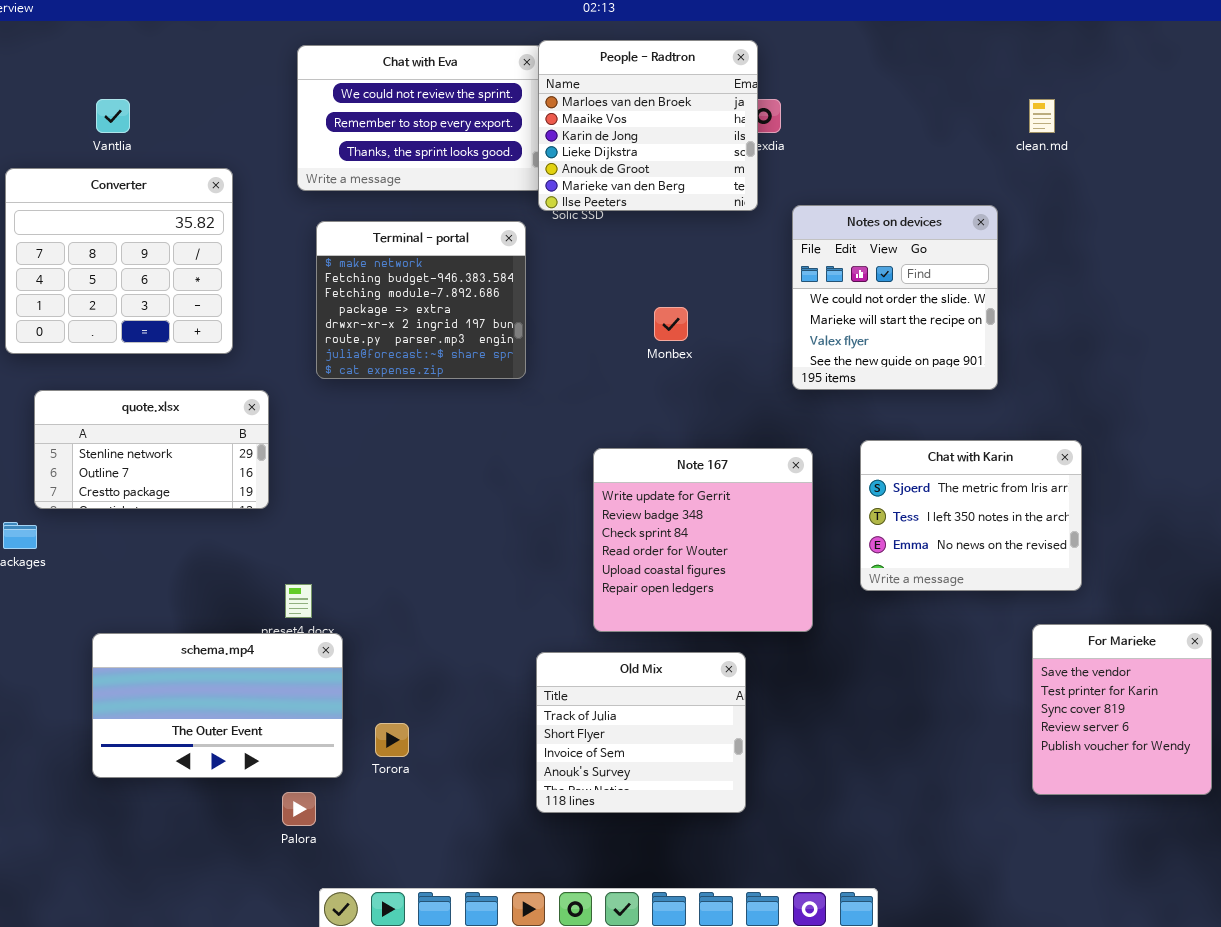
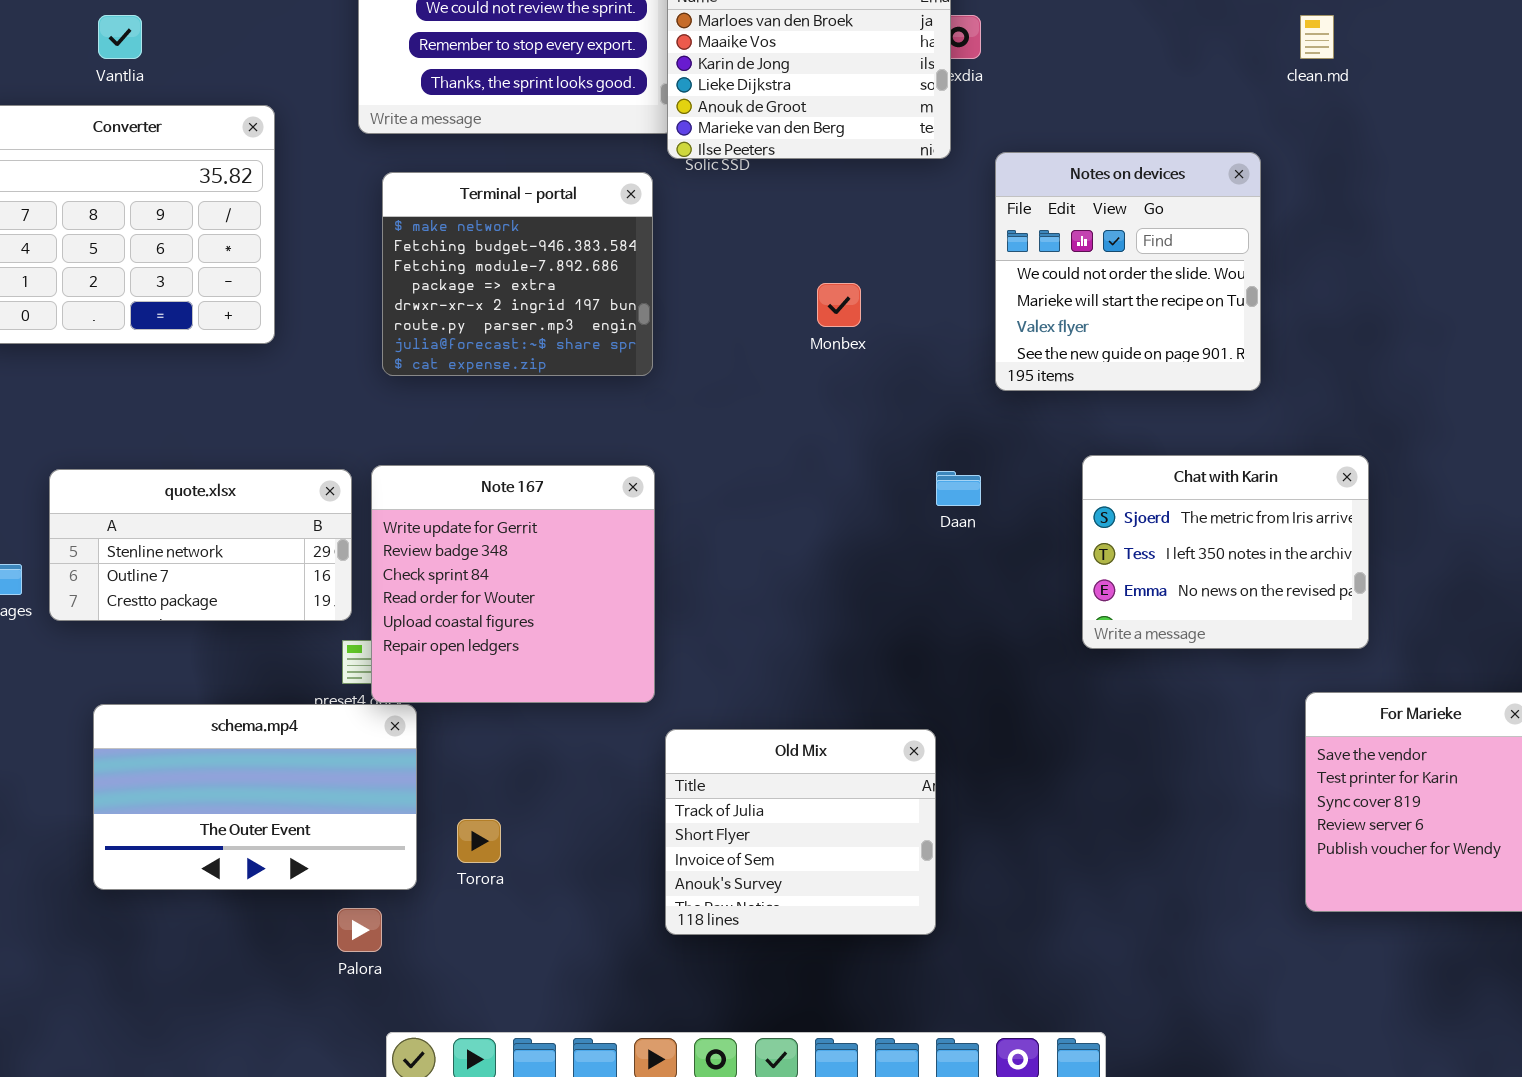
quote.xlsx: [34,390,269,509] -> [49,469,352,621], moved
Note 167: [593,448,813,632] -> [371,465,655,703], moved

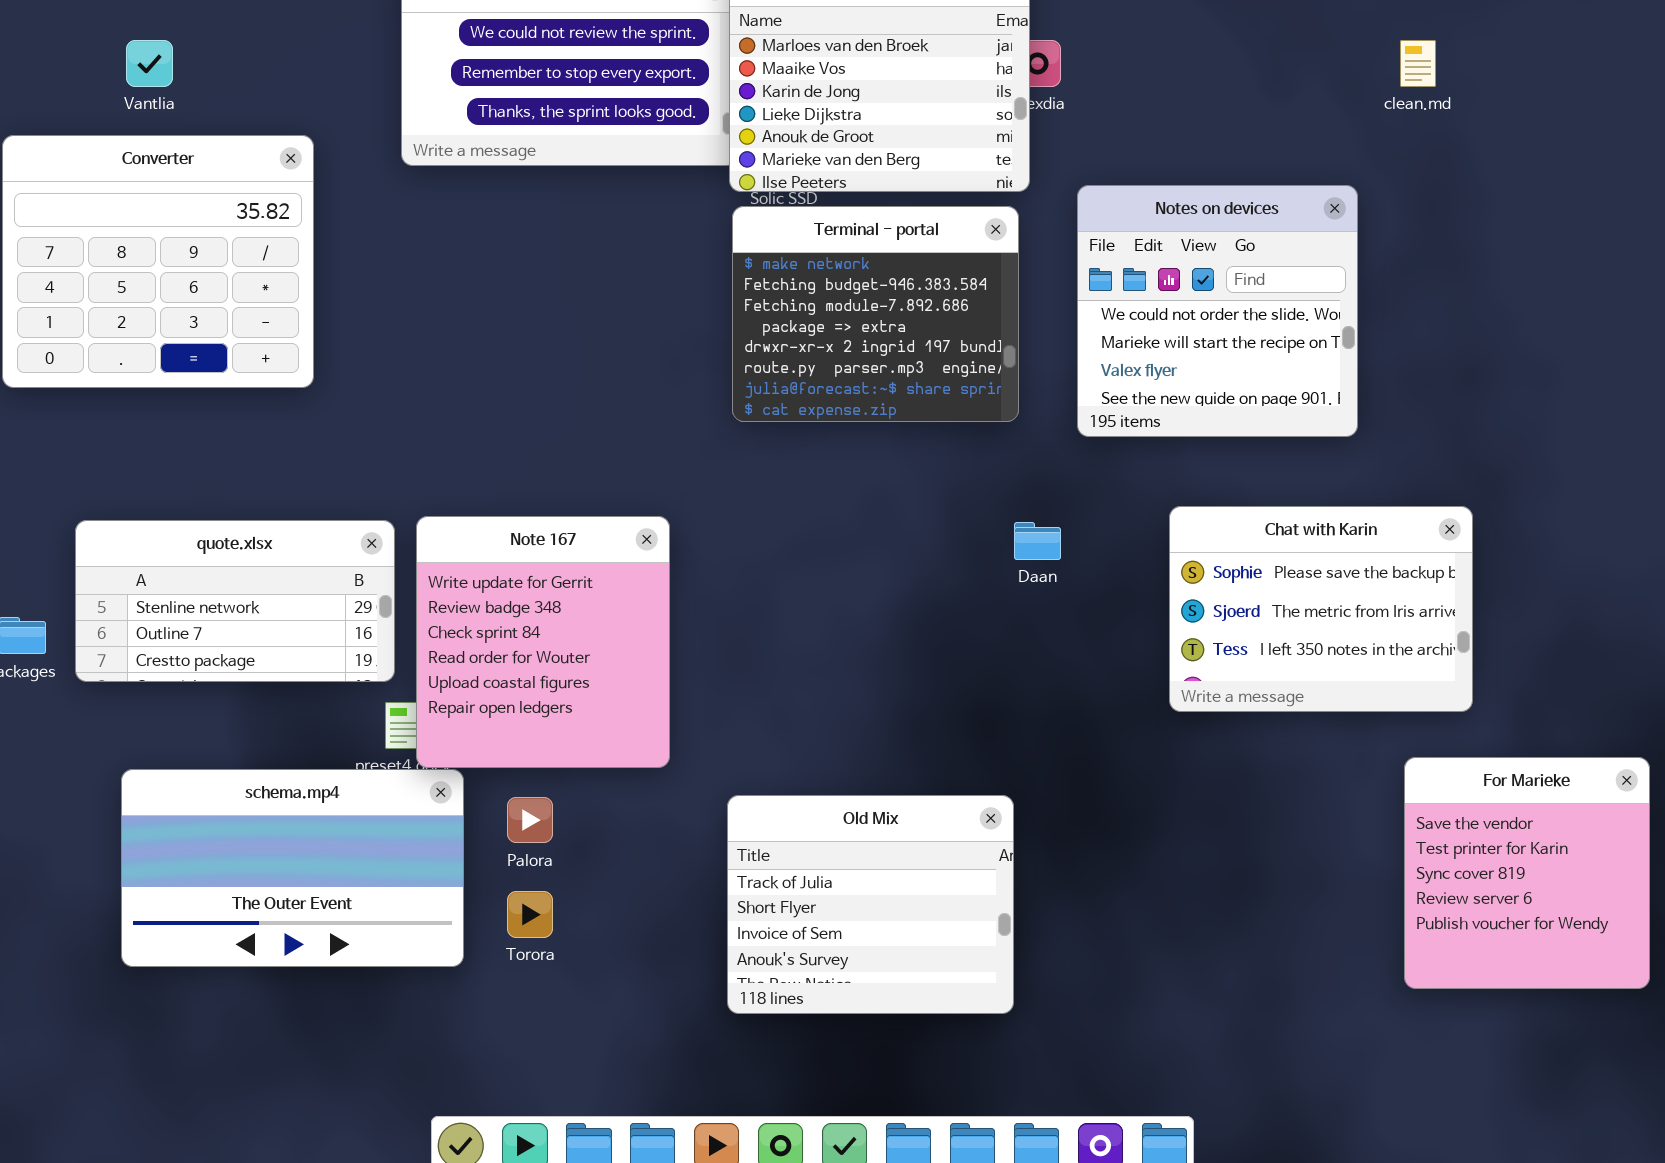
Terminal - portal: [382,172,653,376] -> [732,206,1019,422], moved
Chat with Karin: [1082,455,1369,649] -> [1169,506,1473,712], scrolled up 1 row
Note 167: [371,465,655,703] -> [416,516,670,768], resized
Palora: [337,908,382,952] -> [507,797,553,843], moved

